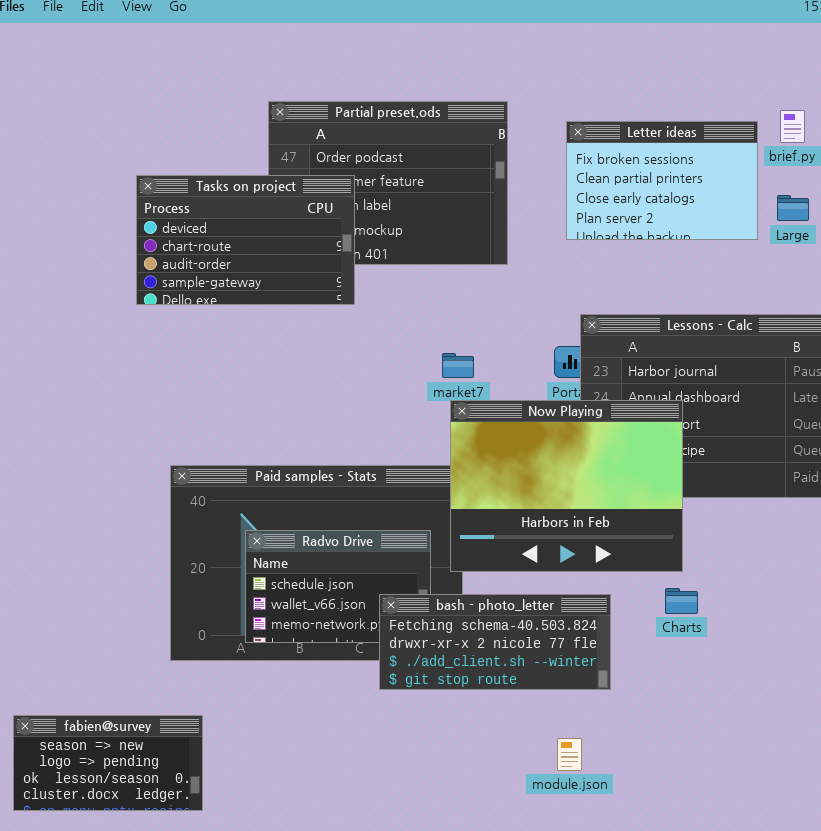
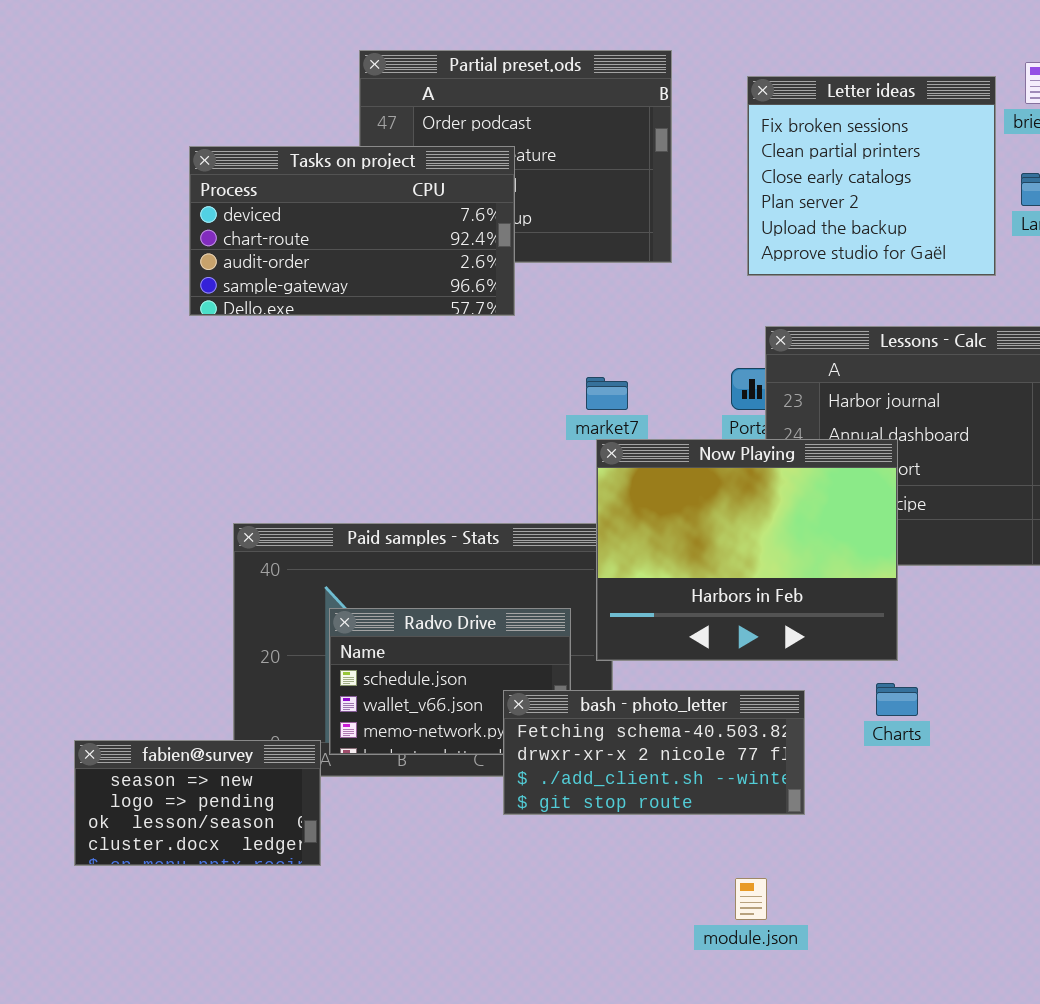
Letter ideas: [566,121,758,240] -> [747,76,996,276], resized
Tasks on project: [136,175,355,305] -> [189,146,515,316], resized
fabien@survey: [13,715,203,811] -> [74,740,321,866], moved

